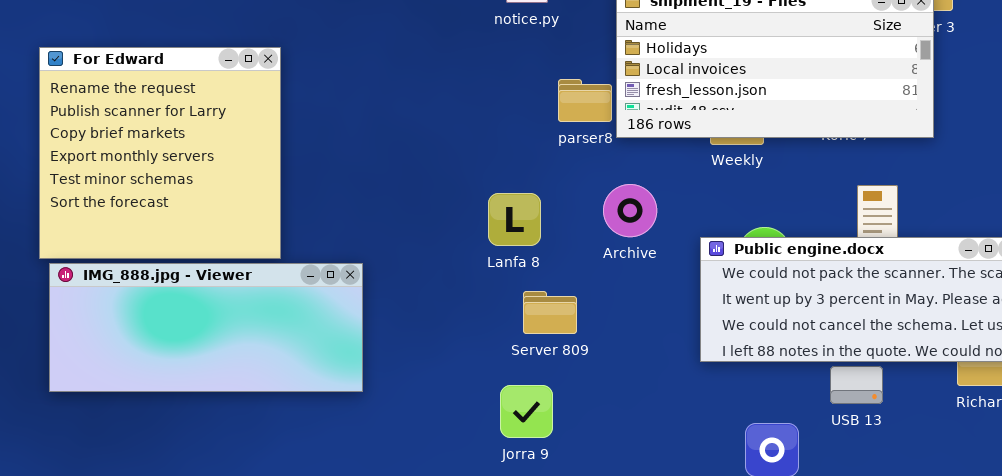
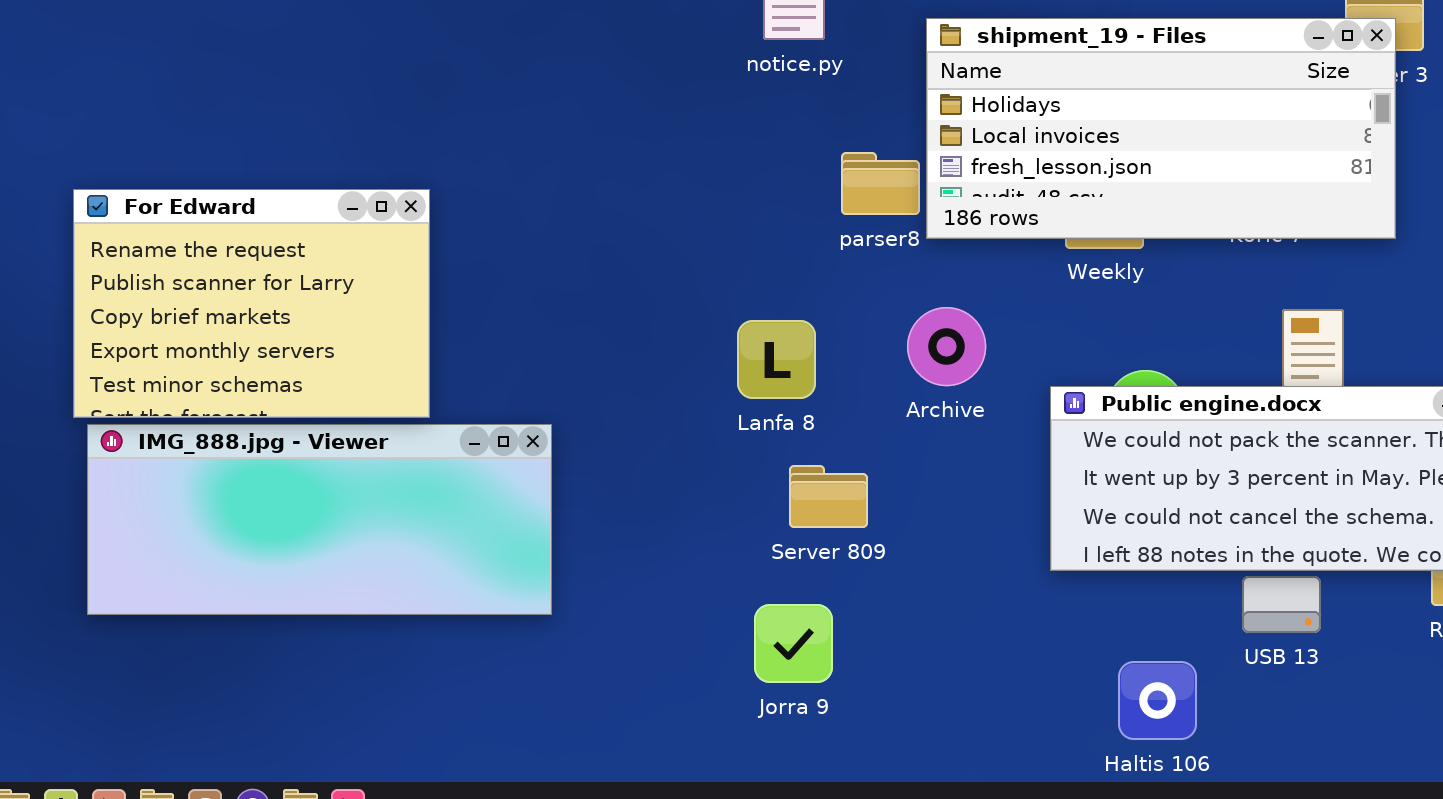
For Edward: [39,47,281,259] -> [73,189,430,418], resized

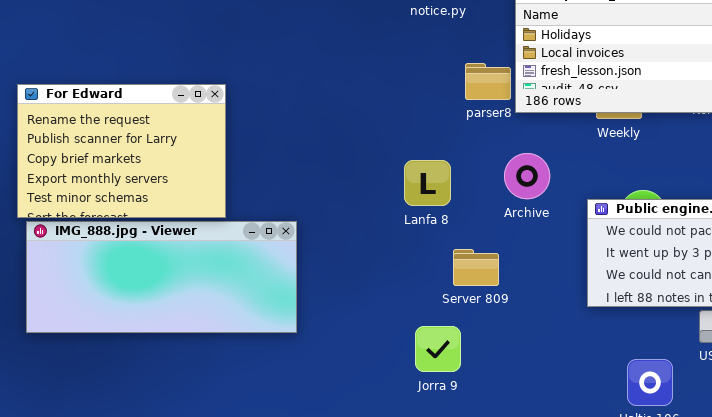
Server 809: [789,465,868,528] -> [453,249,499,286], moved

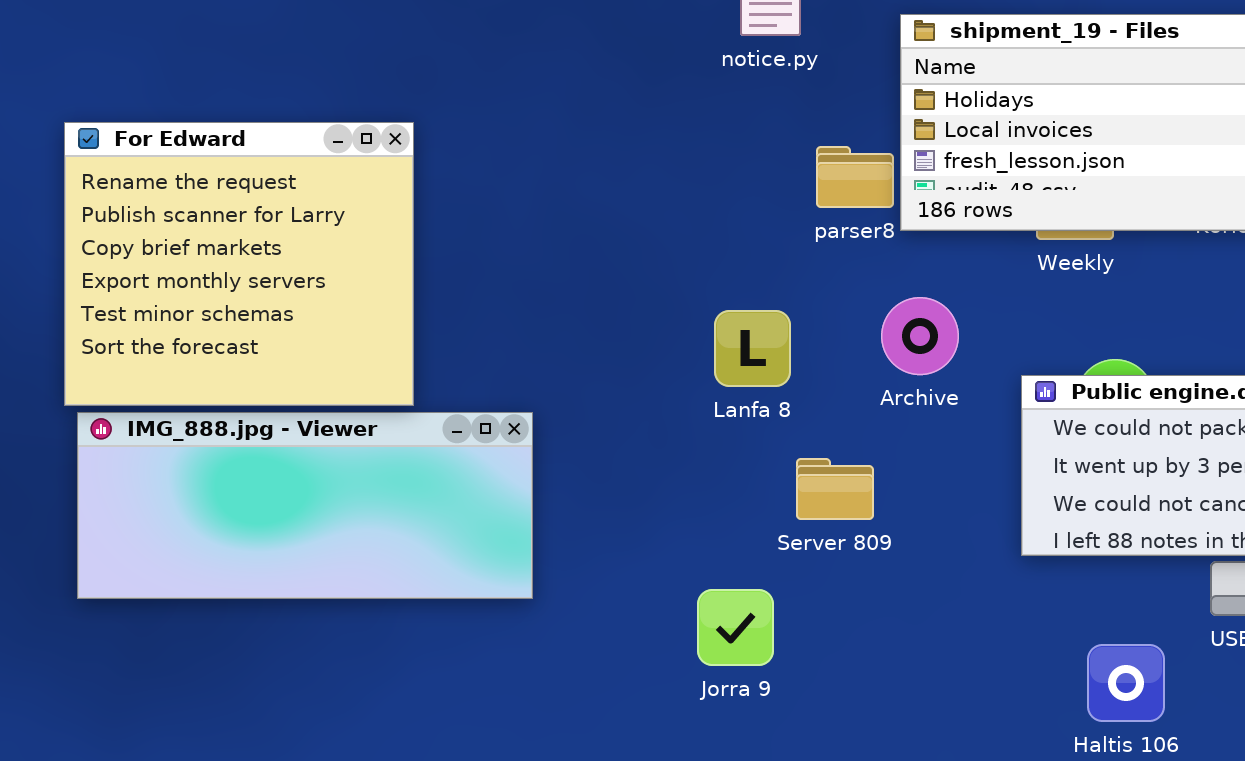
For Edward: [17,84,226,218] -> [64,122,414,406], resized
Jorra 9: [415,326,461,372] -> [697,589,774,666], moved

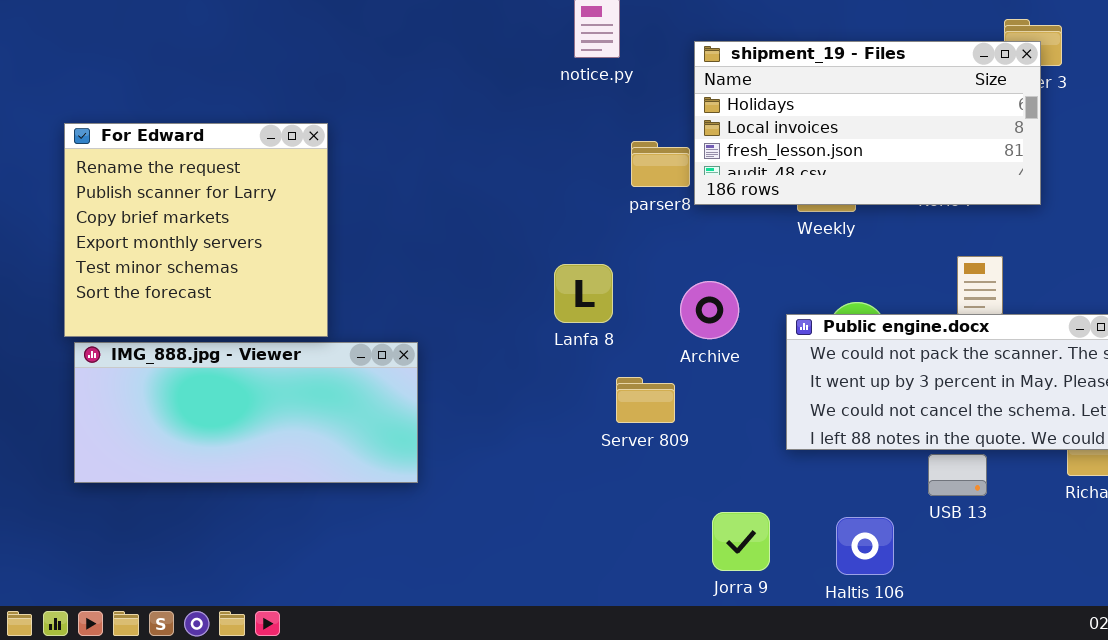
Archive: [881,297,959,375] -> [680,281,739,339], moved
Jorra 9: [697,589,774,666] -> [712,512,770,571], moved

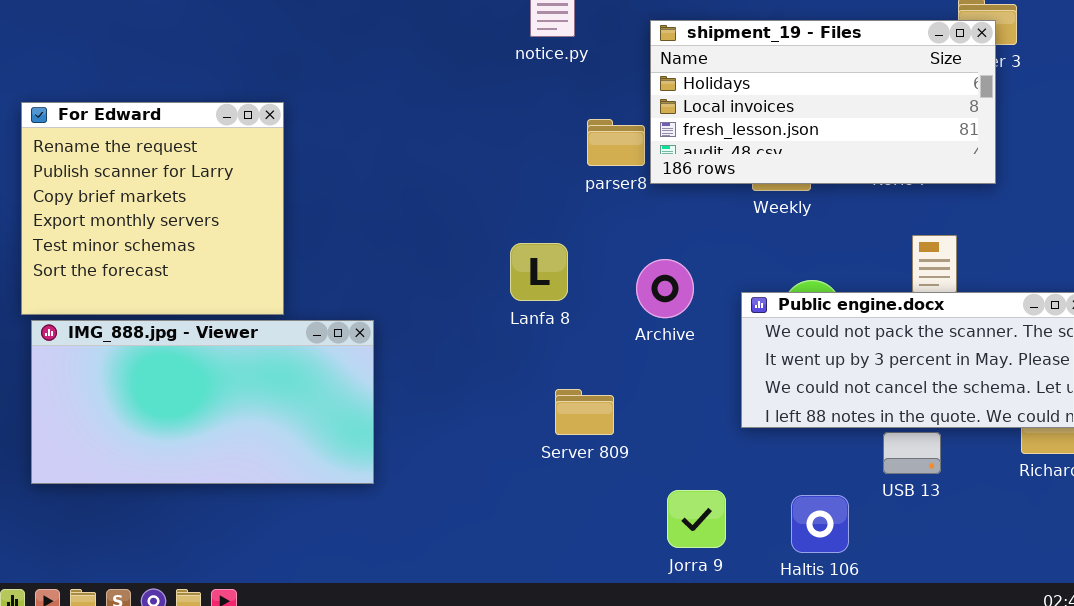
IMG_888.jpg - Viewer: [74,342,418,483] -> [31,320,374,484], resized
Server 809: [616,377,675,423] -> [555,389,614,435], moved

